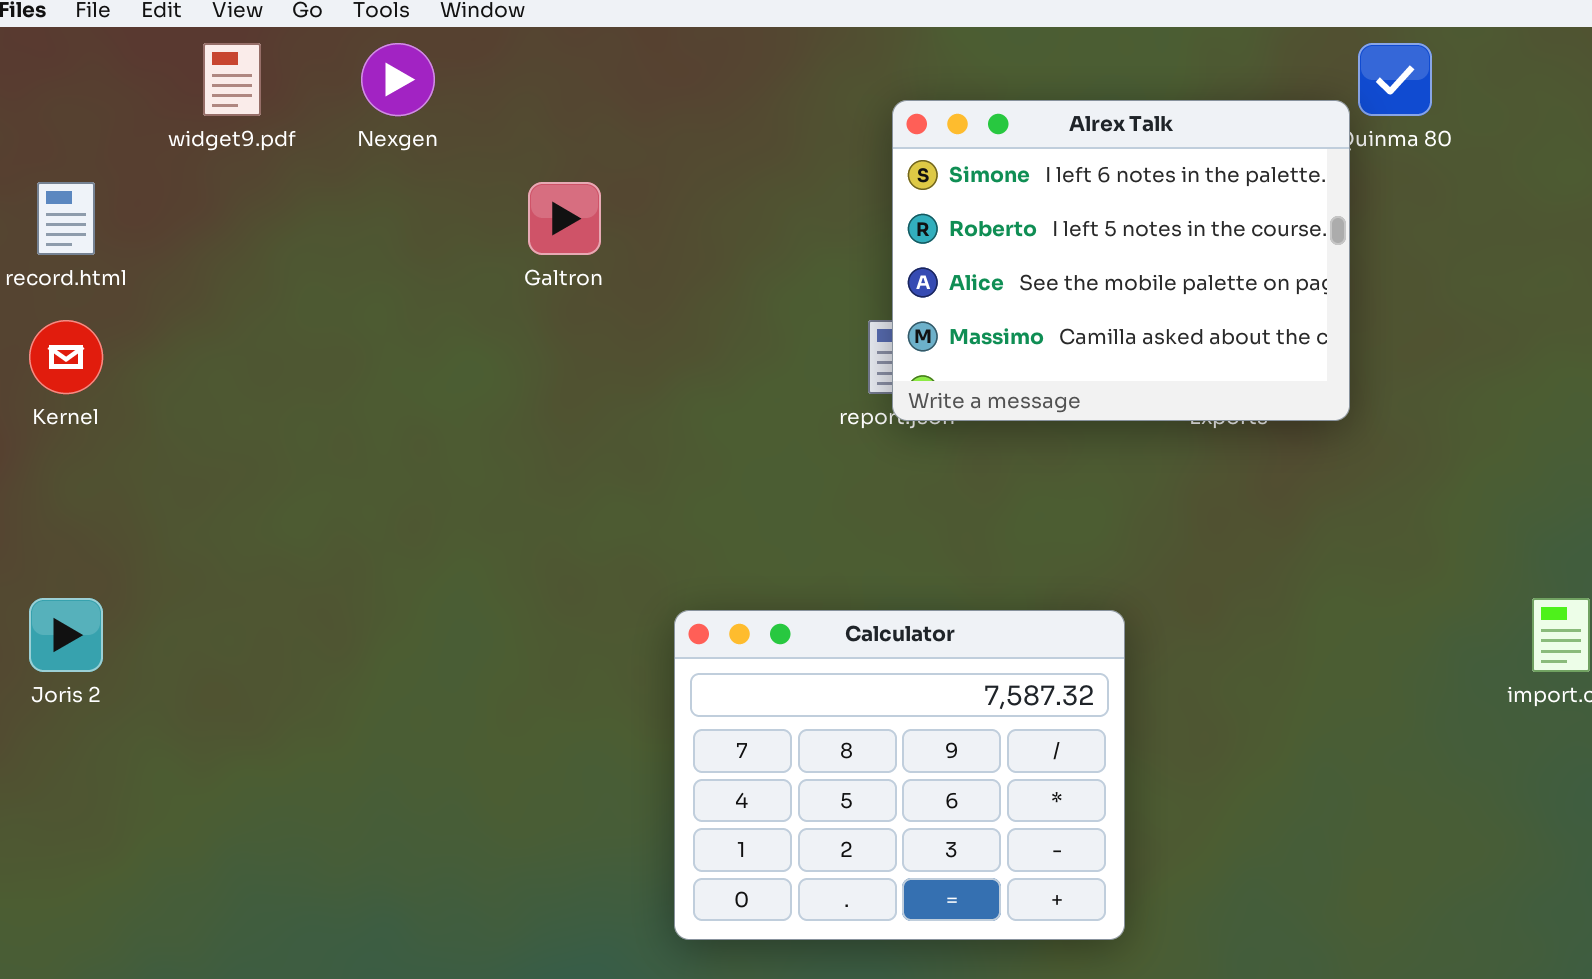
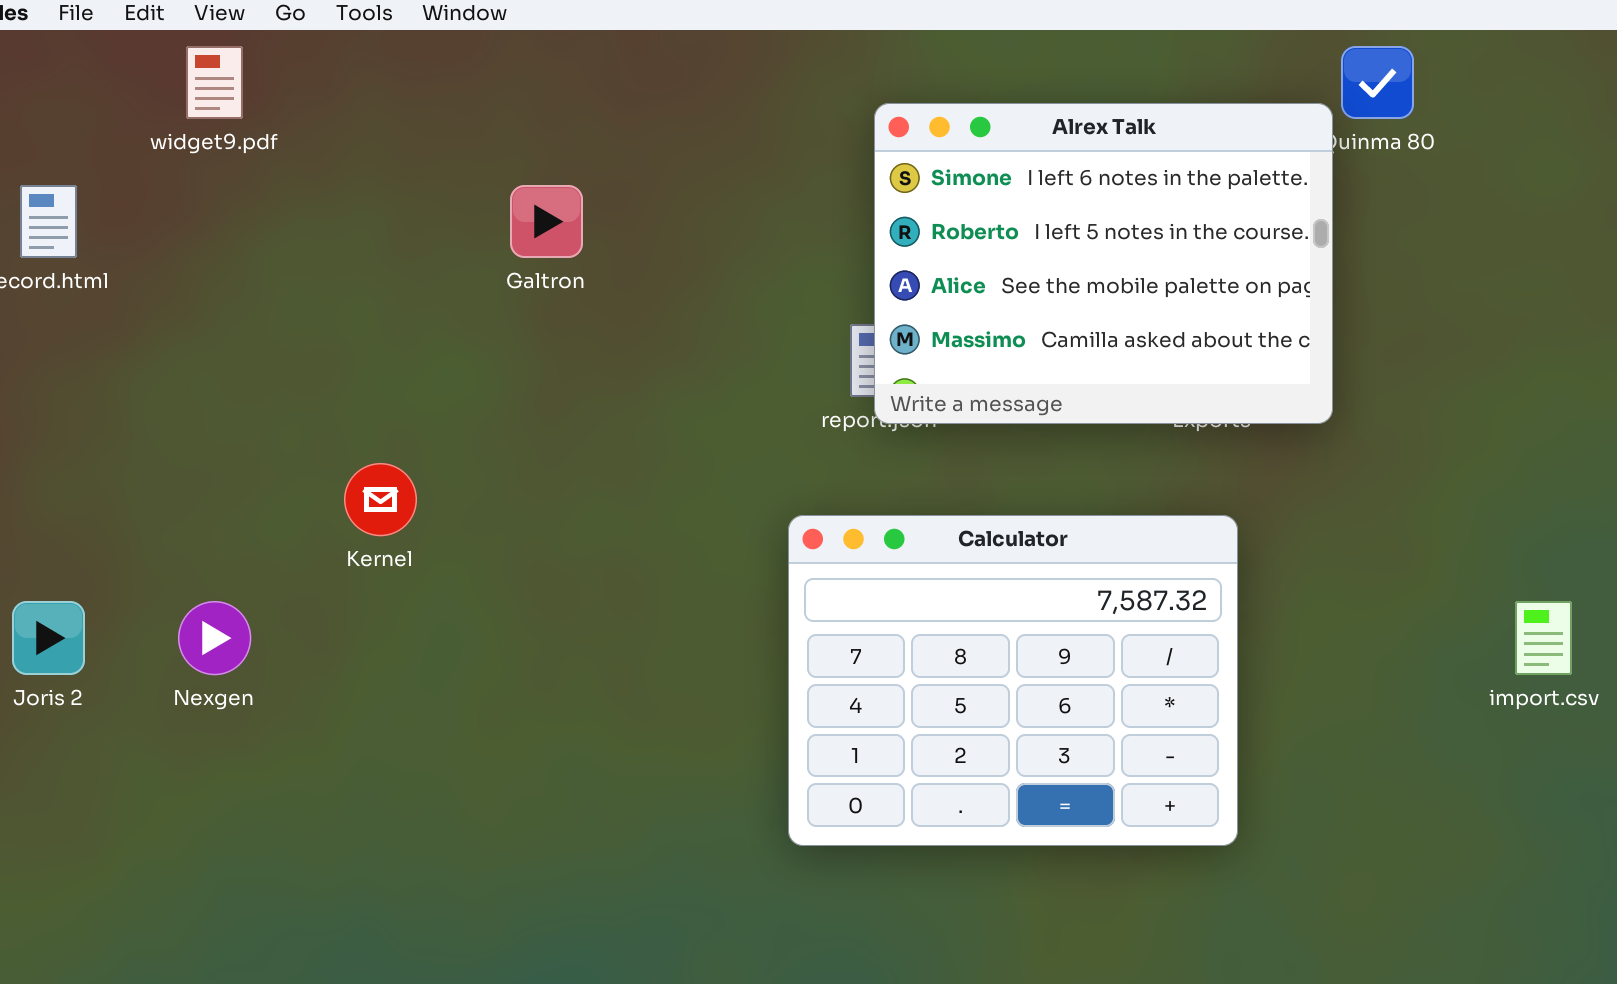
Nexgen: [361,43,435,116] -> [178,601,251,675], moved
Kernel: [29,320,103,394] -> [344,463,417,536], moved
Calculator: [674,610,1125,940] -> [788,515,1238,846], moved

